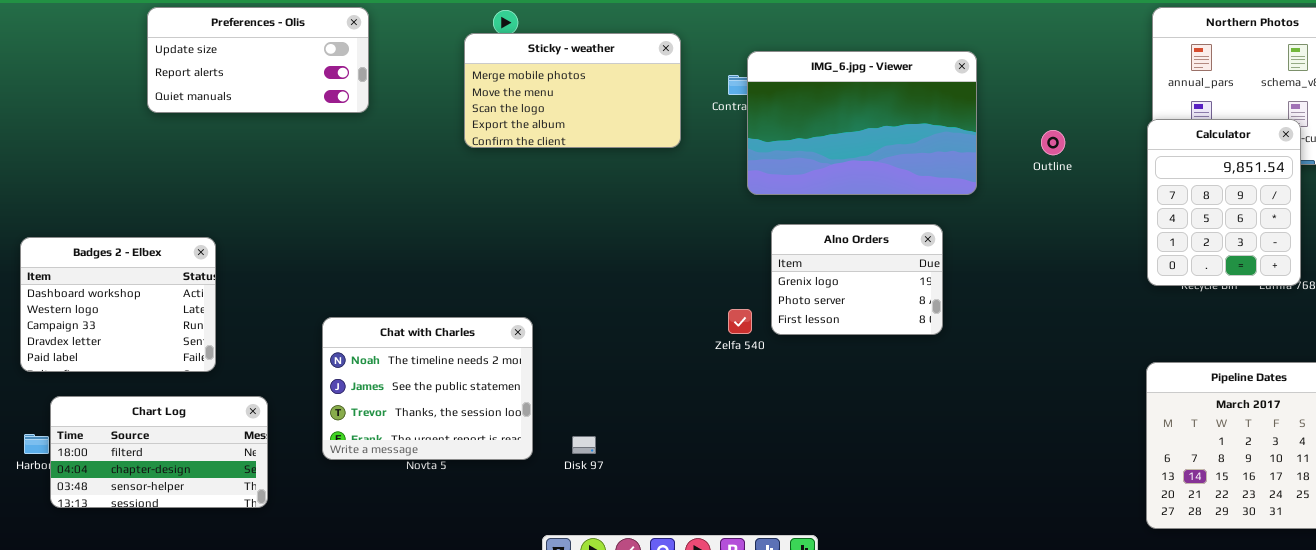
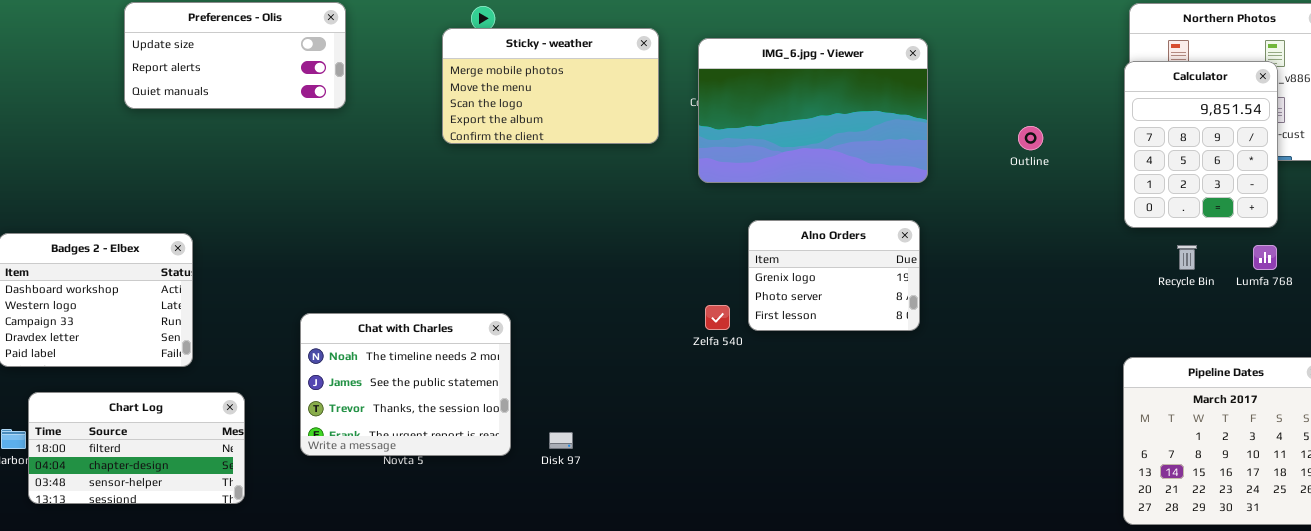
IMG_6.jpg - Viewer: [747,51,977,195] -> [698,38,928,183], moved
Calculator: [1147,119,1301,286] -> [1124,61,1278,228], moved

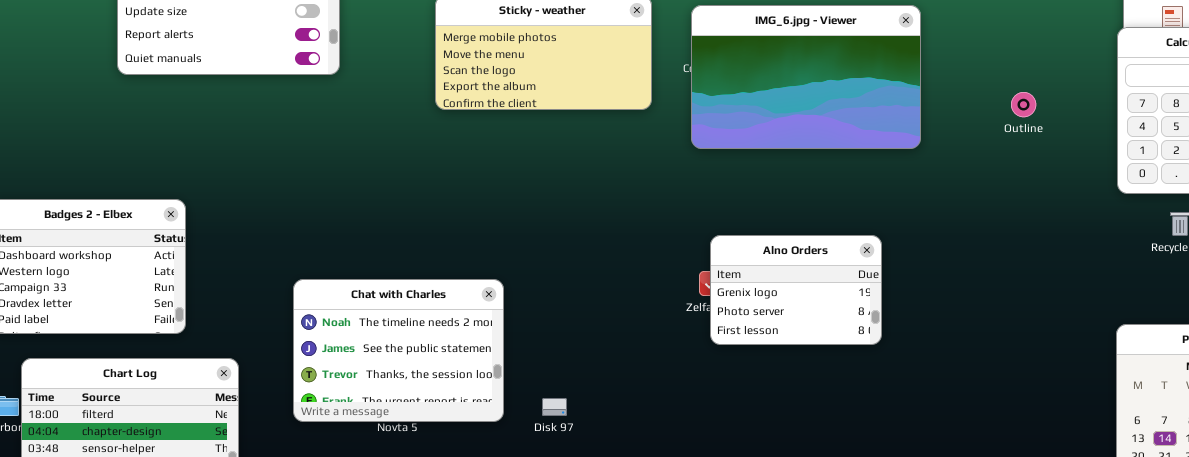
Alno Orders: [748,220,920,331] -> [710,235,882,345], moved

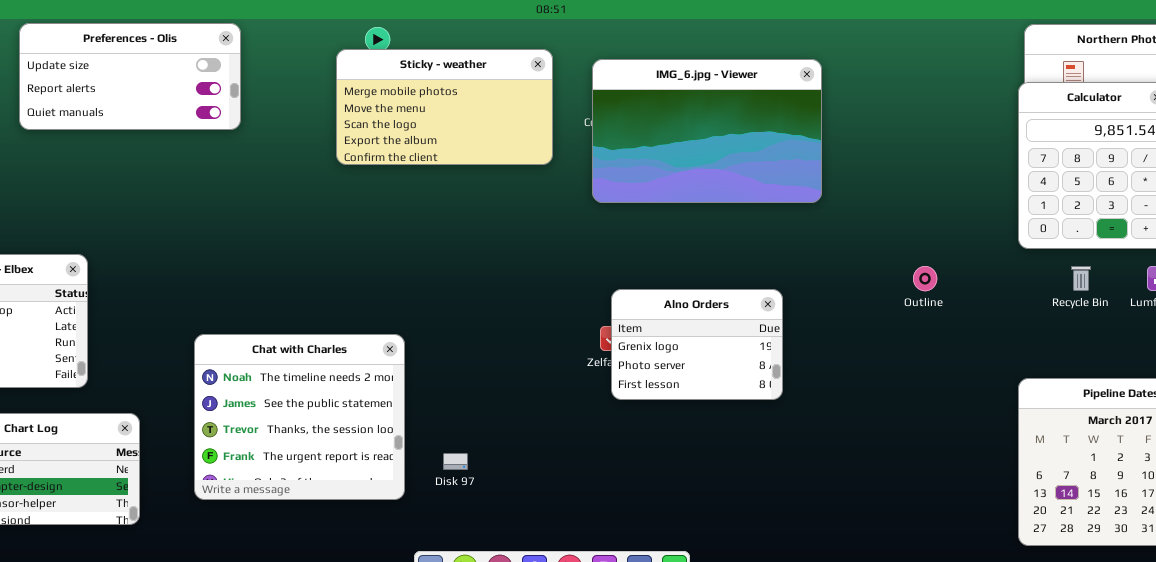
Outline: [1011,92,1036,117] -> [913,266,937,291], moved
Chat with Charles: [293,279,504,422] -> [194,334,405,500], resized

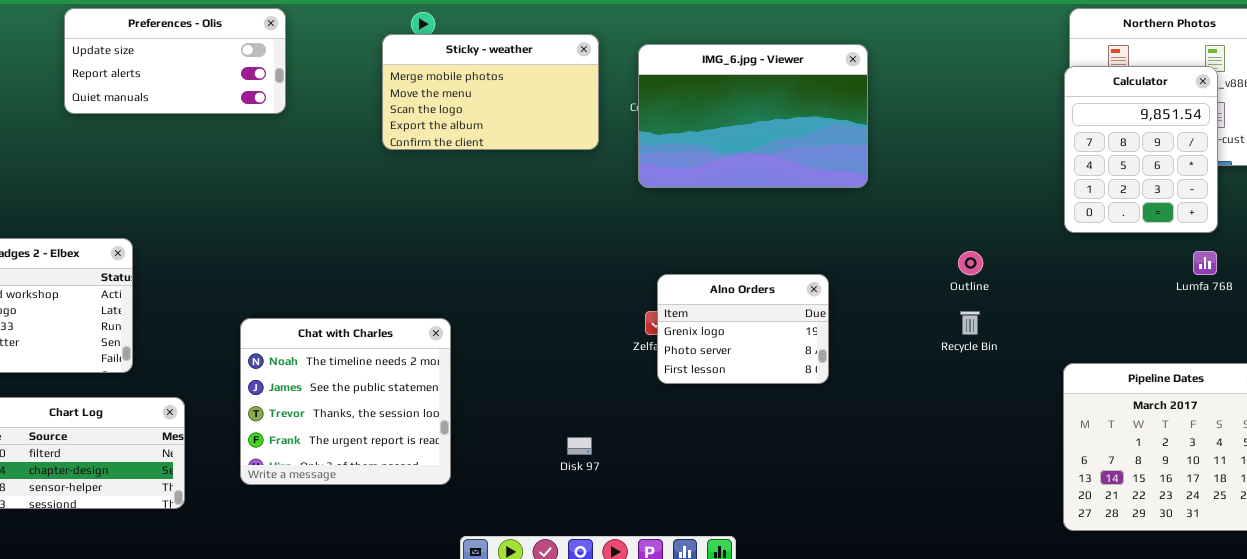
Recycle Bin: [1071,266,1091,291] -> [960,311,980,335], moved
Disk 97: [443,453,468,470] -> [567,437,592,455], moved

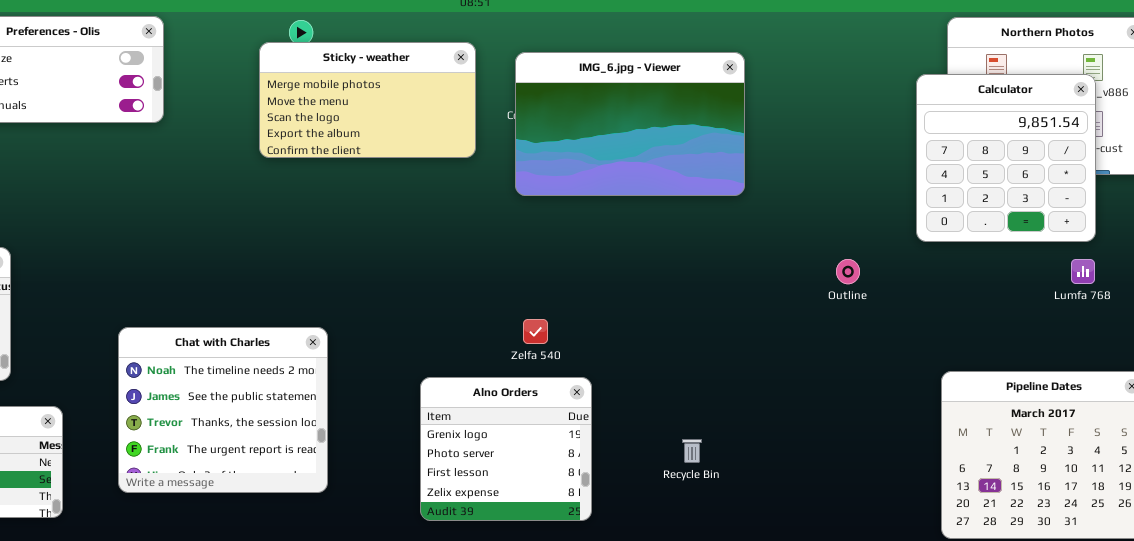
Calculator: [1064,66,1218,233] -> [916,74,1096,242], resized
Alno Orders: [657,274,829,384] -> [420,377,592,521], moved, resized
Recycle Bin: [960,311,980,335] -> [682,439,702,463], moved

